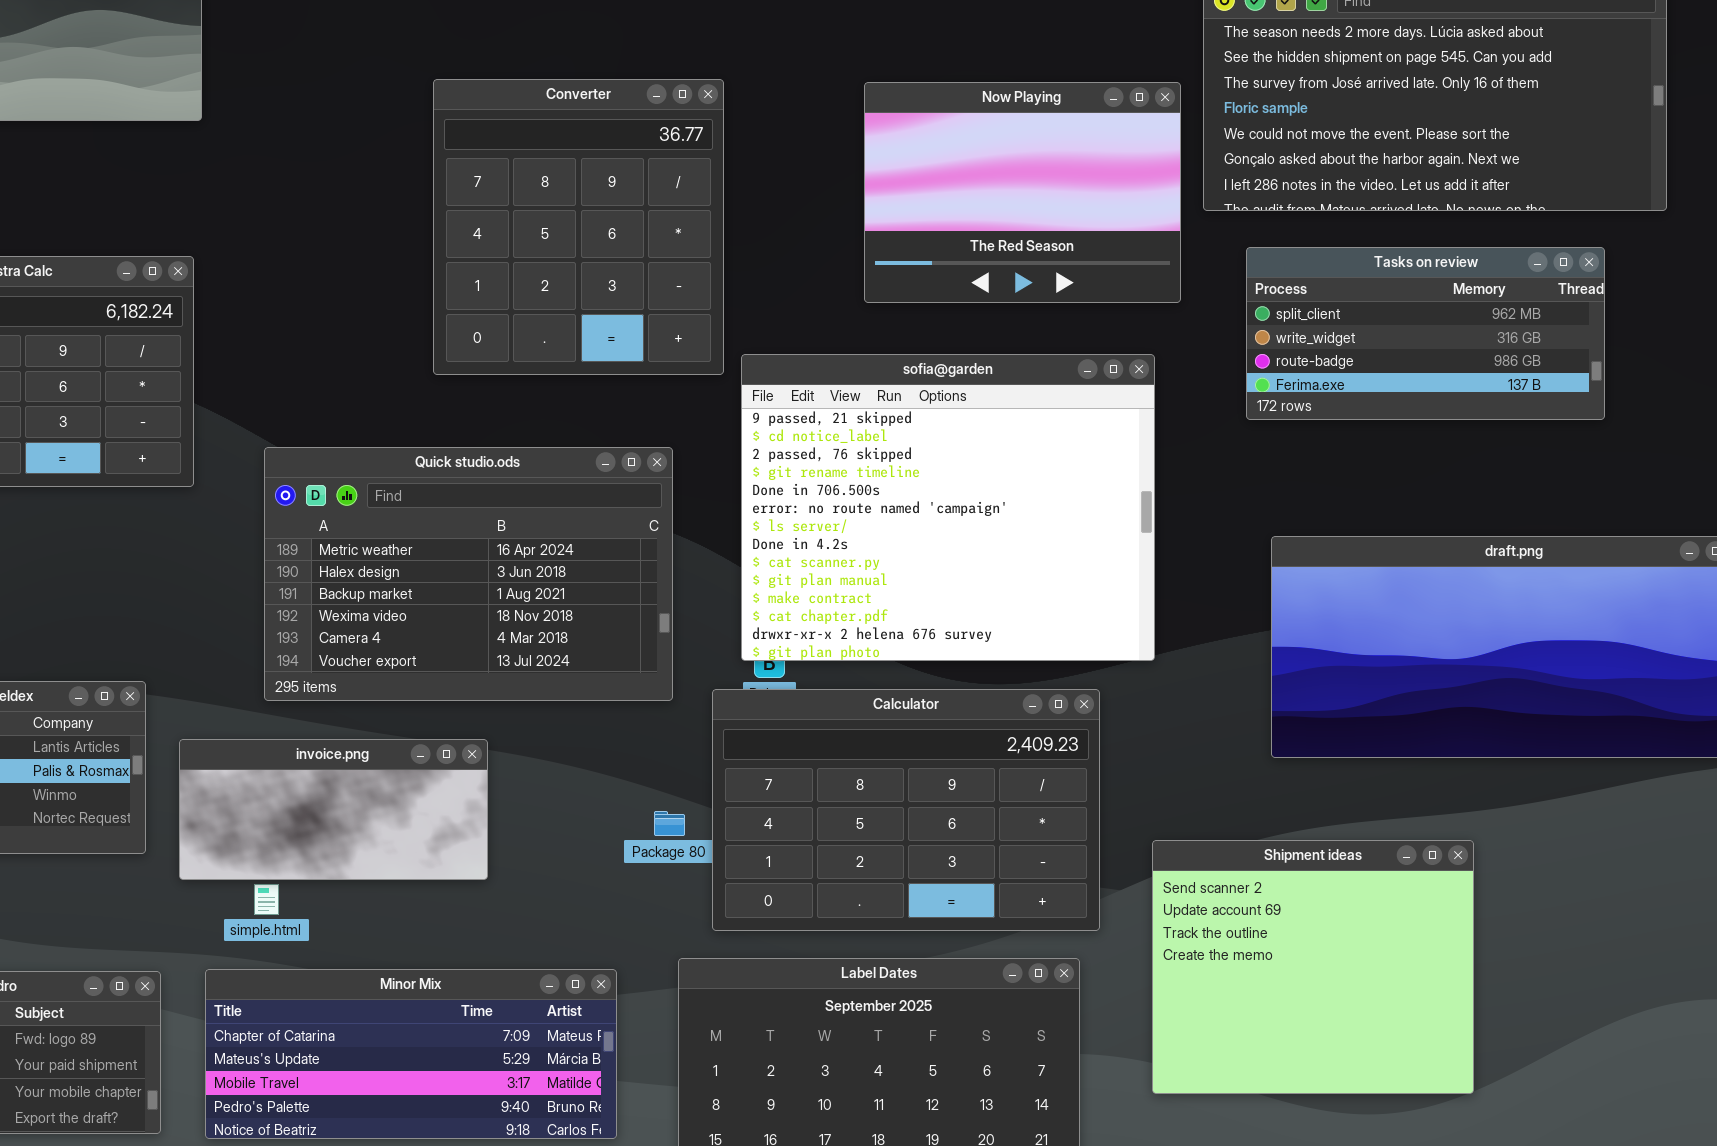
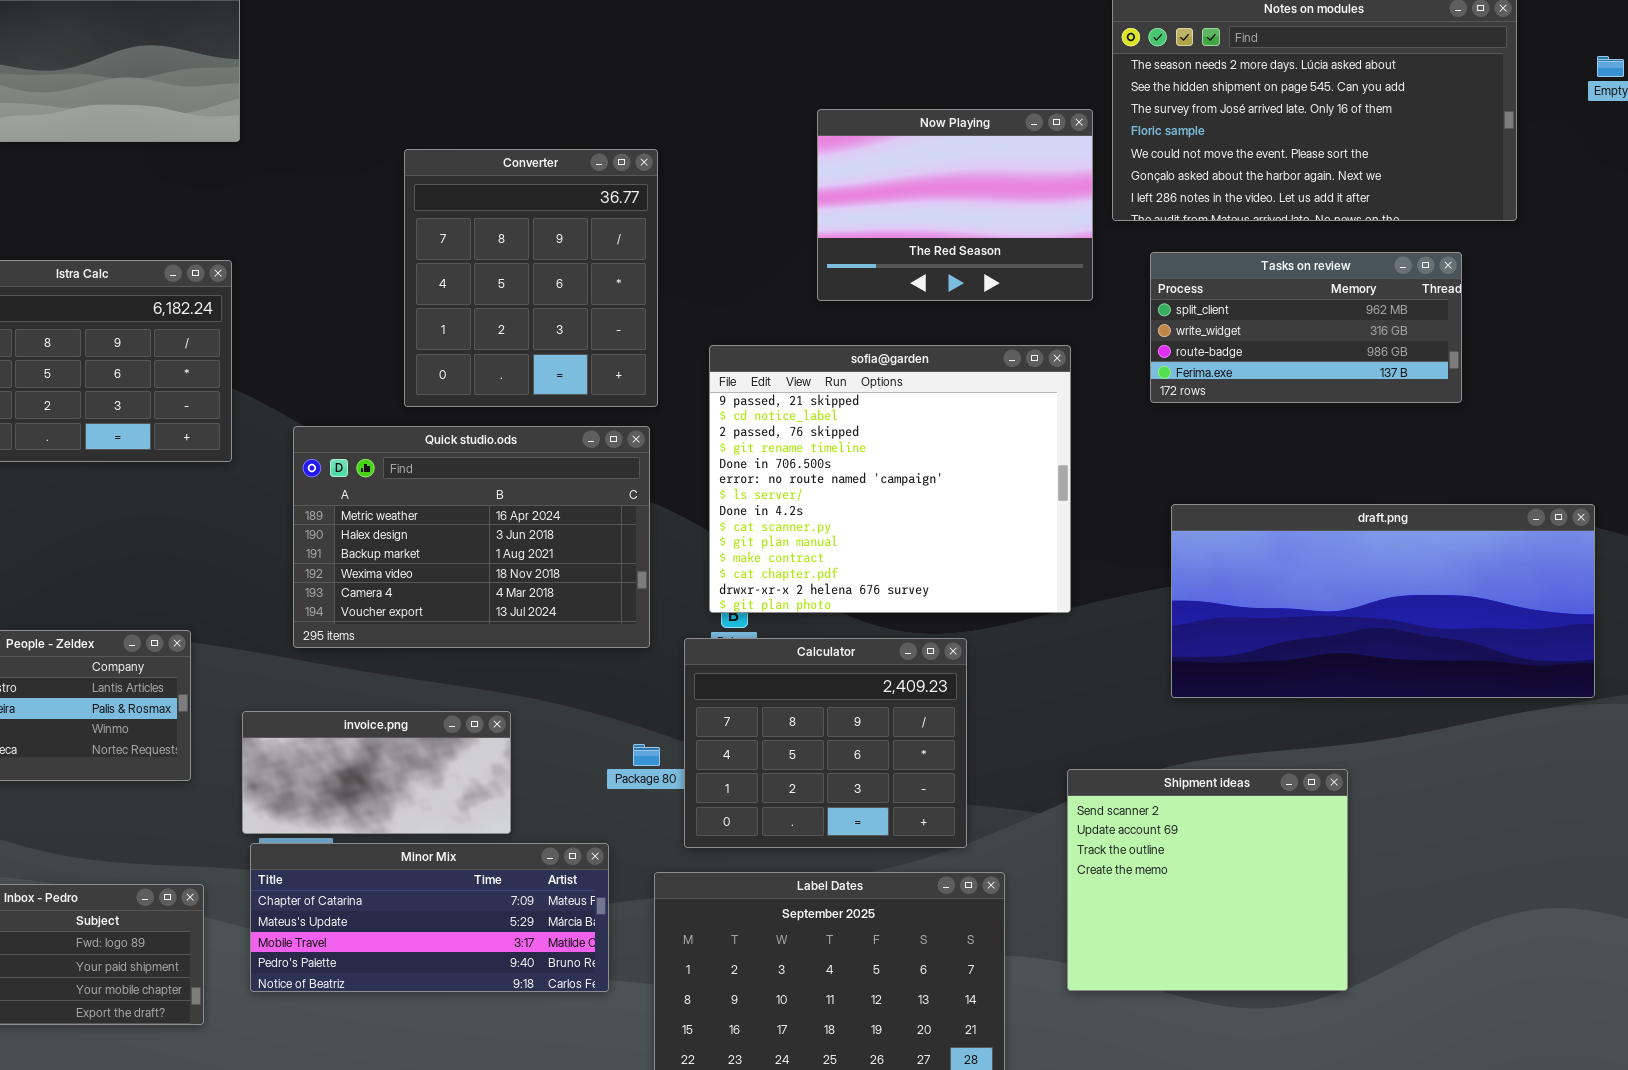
Converter: [433,79,724,375] -> [404,149,658,407], moved
Calculator: [712,689,1100,931] -> [684,638,967,848], resized
invoice.png: [179,739,488,880] -> [242,711,511,834], moved
Minor Mix: [205,969,617,1139] -> [250,843,609,992], moved

